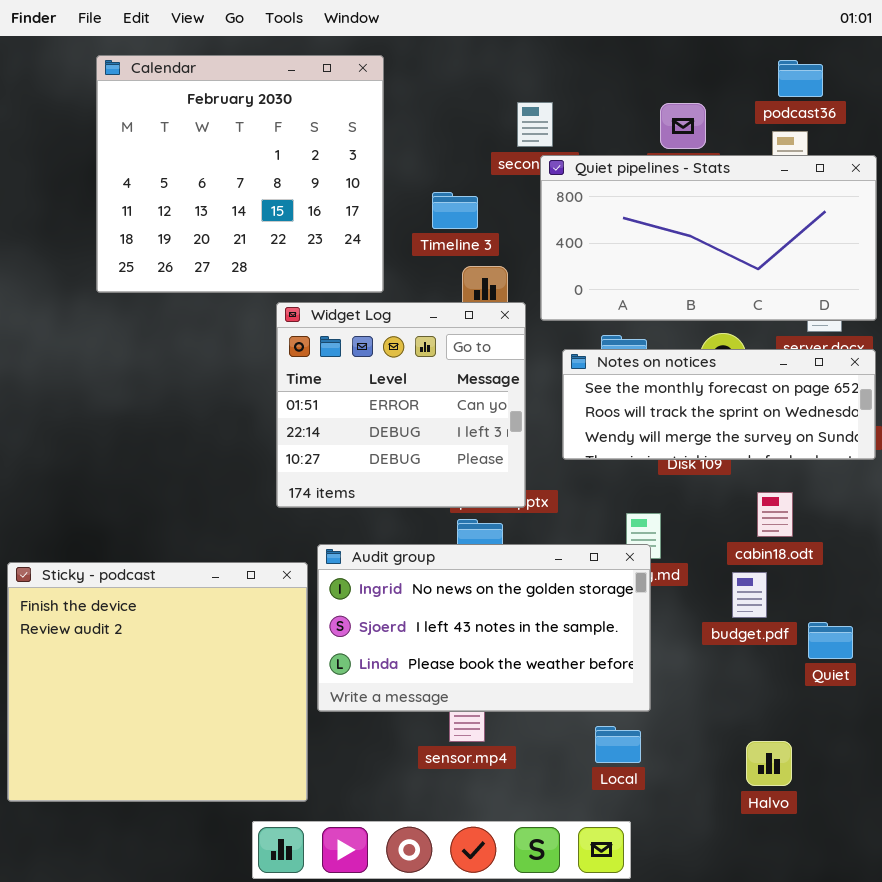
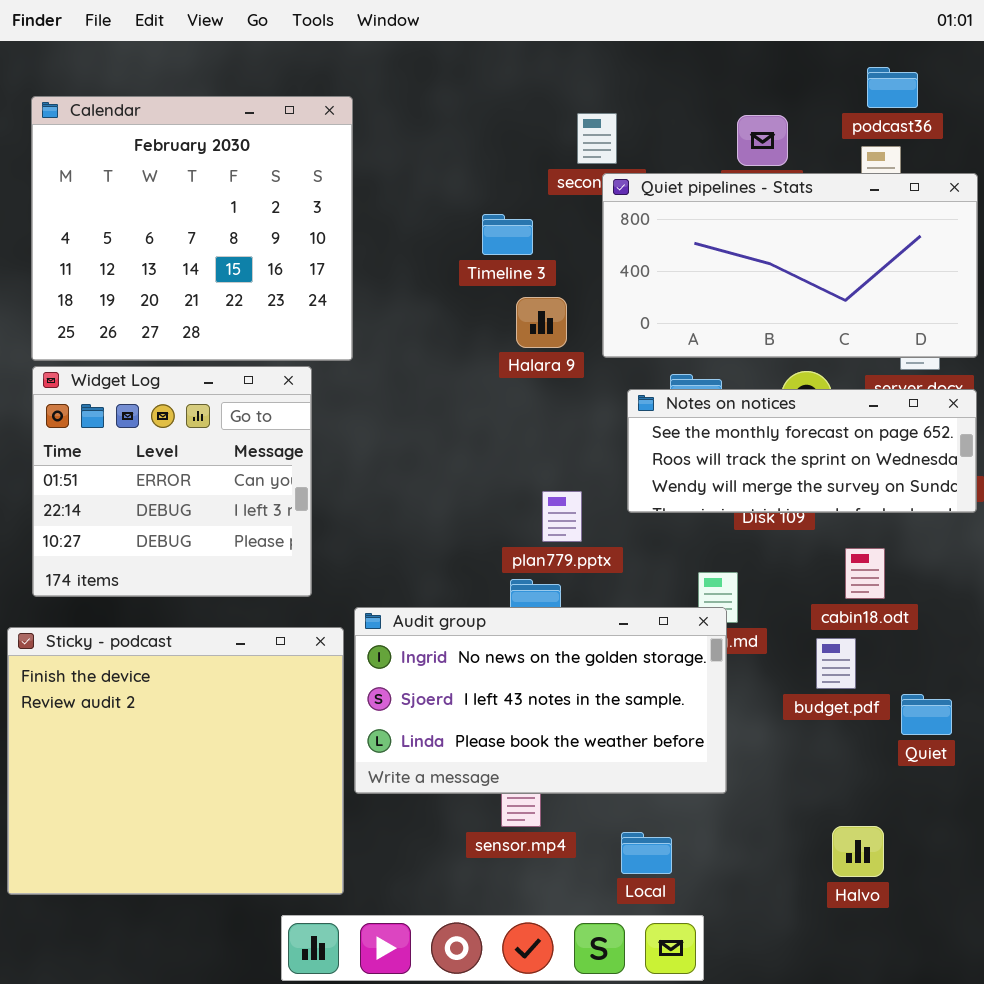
Calendar: [96,55,384,293] -> [31,96,353,361], moved
Widget Log: [276,302,526,508] -> [32,366,312,597], moved
Local: [595,726,641,763] -> [621,832,672,874], moved

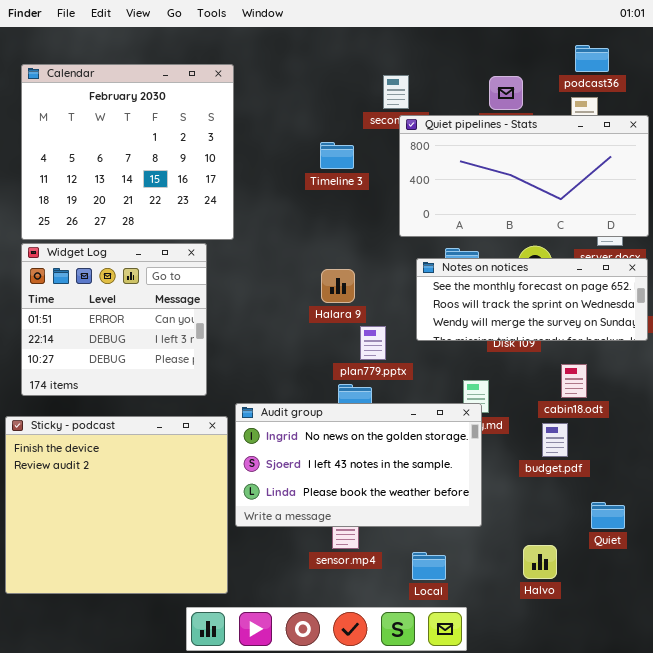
Halara 9: [516,297,567,348] -> [321,269,355,303], moved
Quiet: [901,694,952,735] -> [591,502,625,529], moved
Halvo: [832,826,884,877] -> [523,545,557,579], moved

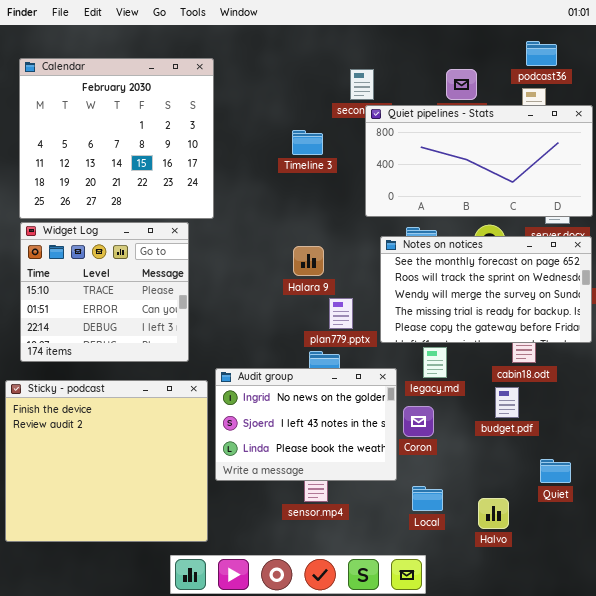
Widget Log: [21,243,207,396] -> [20,222,189,362], scrolled up 1 row
Notes on notices: [416,258,648,341] -> [380,236,592,343], resized
Audit group: [235,403,482,527] -> [215,368,397,481], resized
Local: [412,552,446,580] -> [412,486,443,511], moved

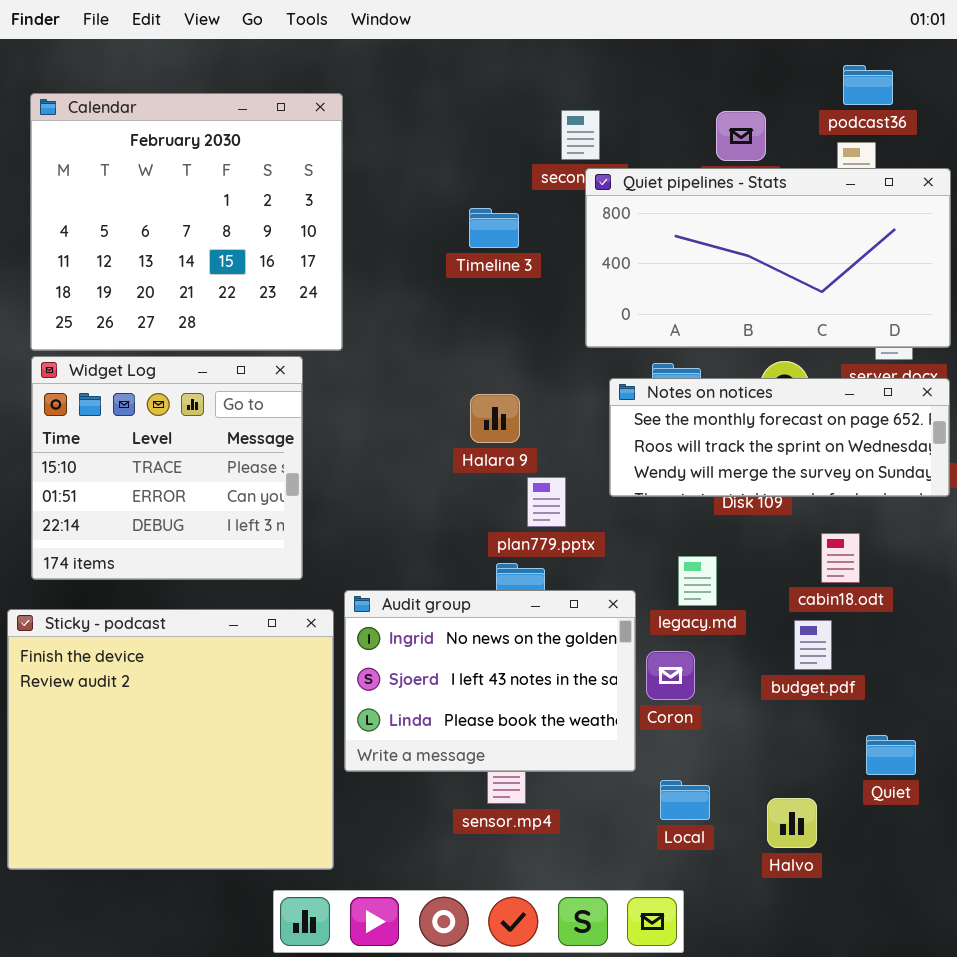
Notes on notices: [380,236,592,343] -> [609,378,950,497], resized

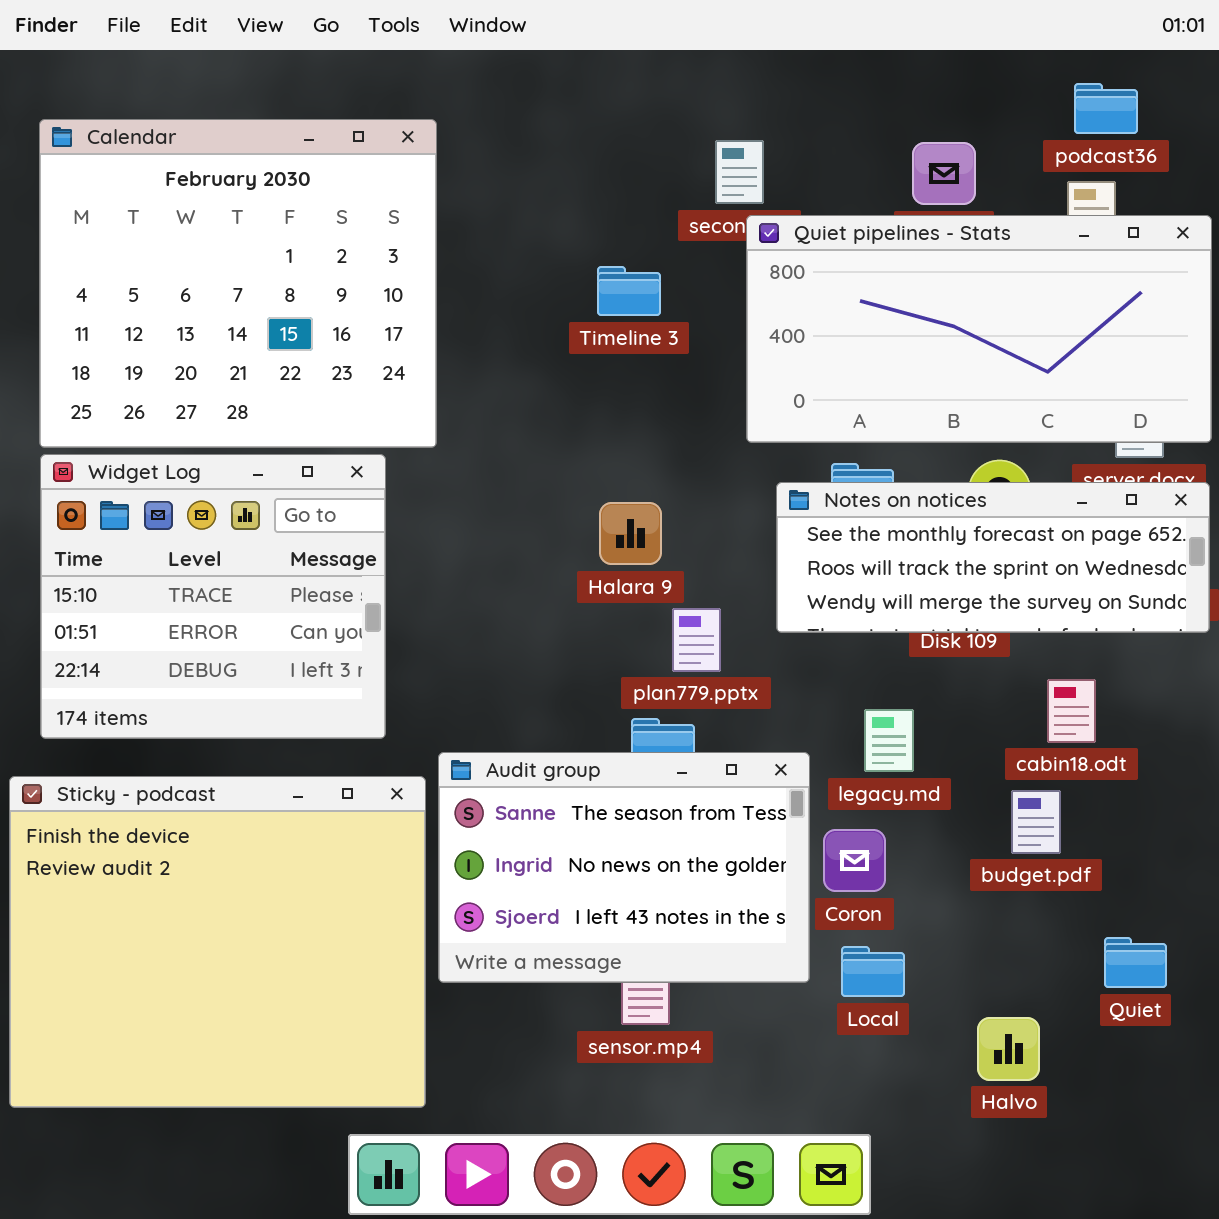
Audit group: [344,590,636,772] -> [438,752,810,983], scrolled up 1 row
Local: [660,780,710,820] -> [841,946,905,997], moved

